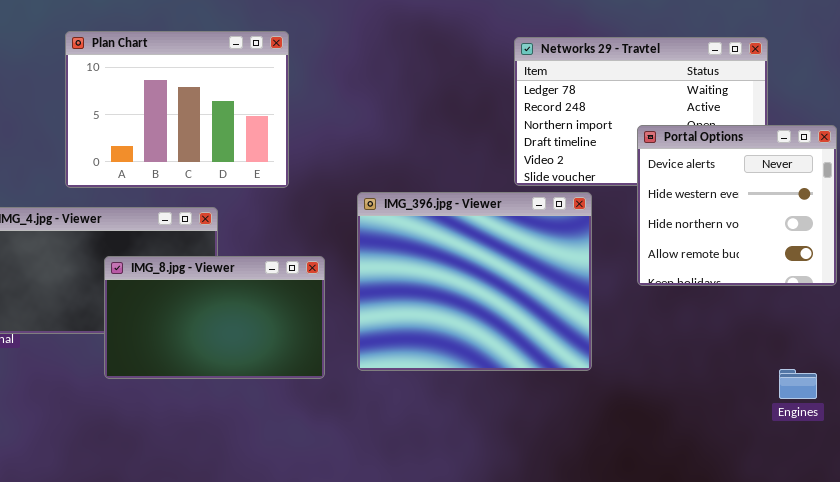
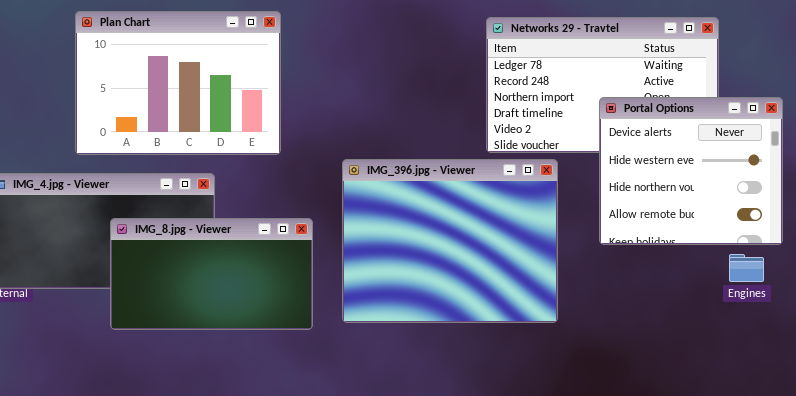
Engines: [779,369,817,399] -> [729,254,764,282], moved

